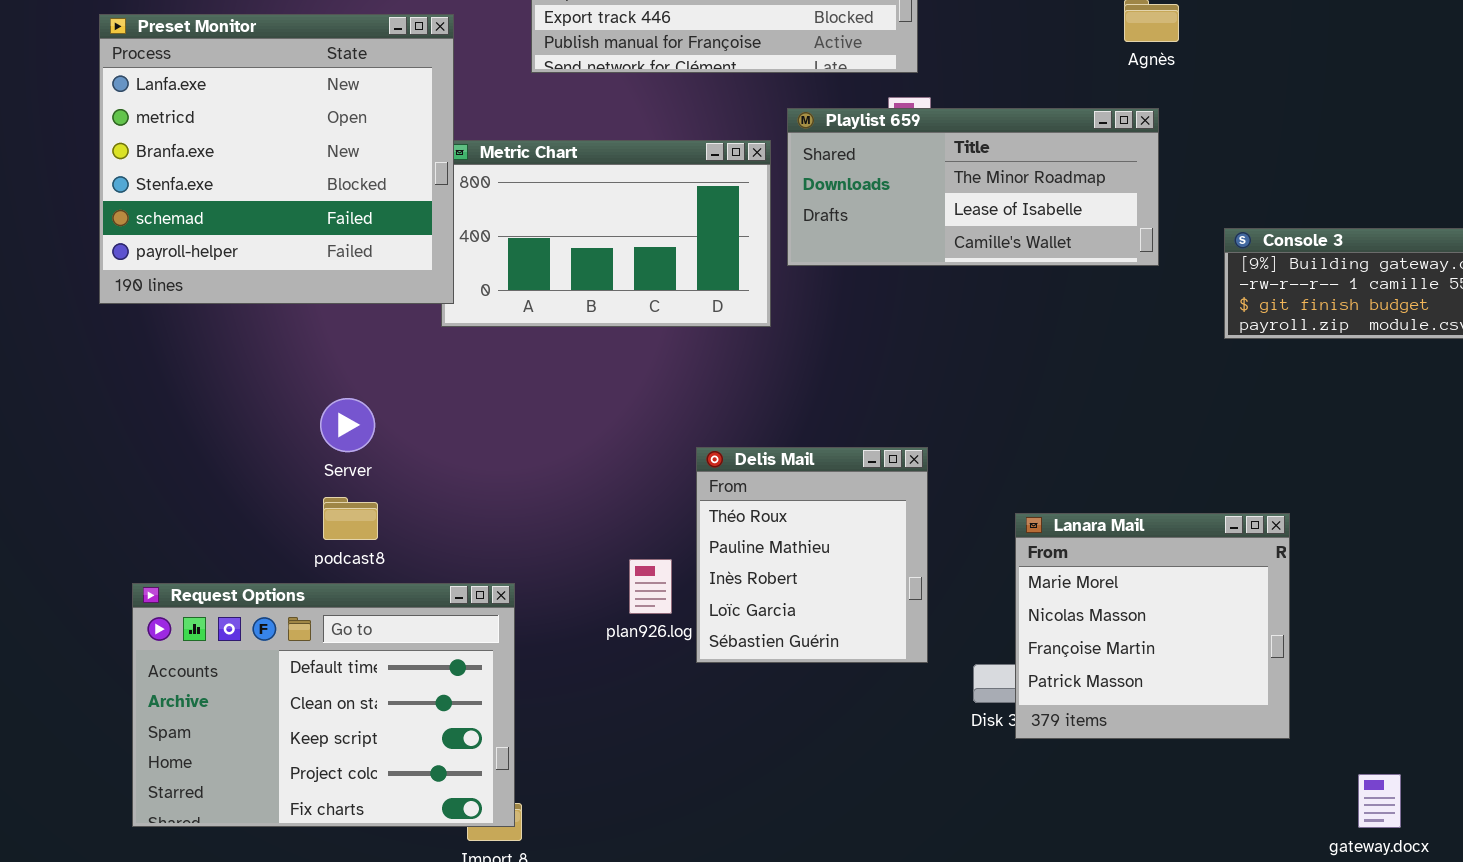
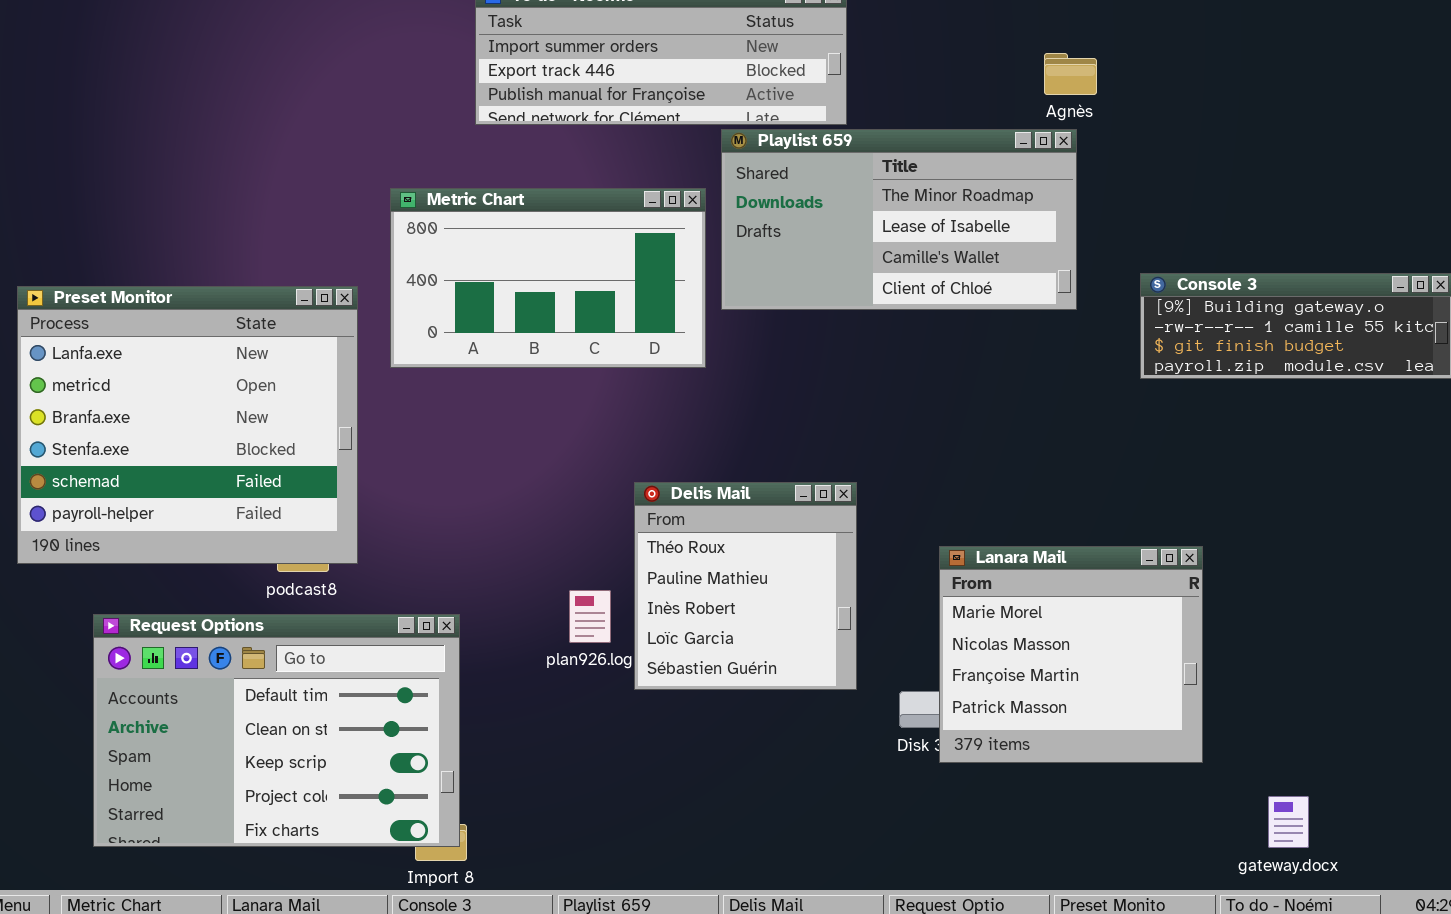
Preset Monitor: [99,14,454,304] -> [17,286,358,564], moved
Playlist 659: [787,108,1159,266] -> [721,129,1077,310], resized

